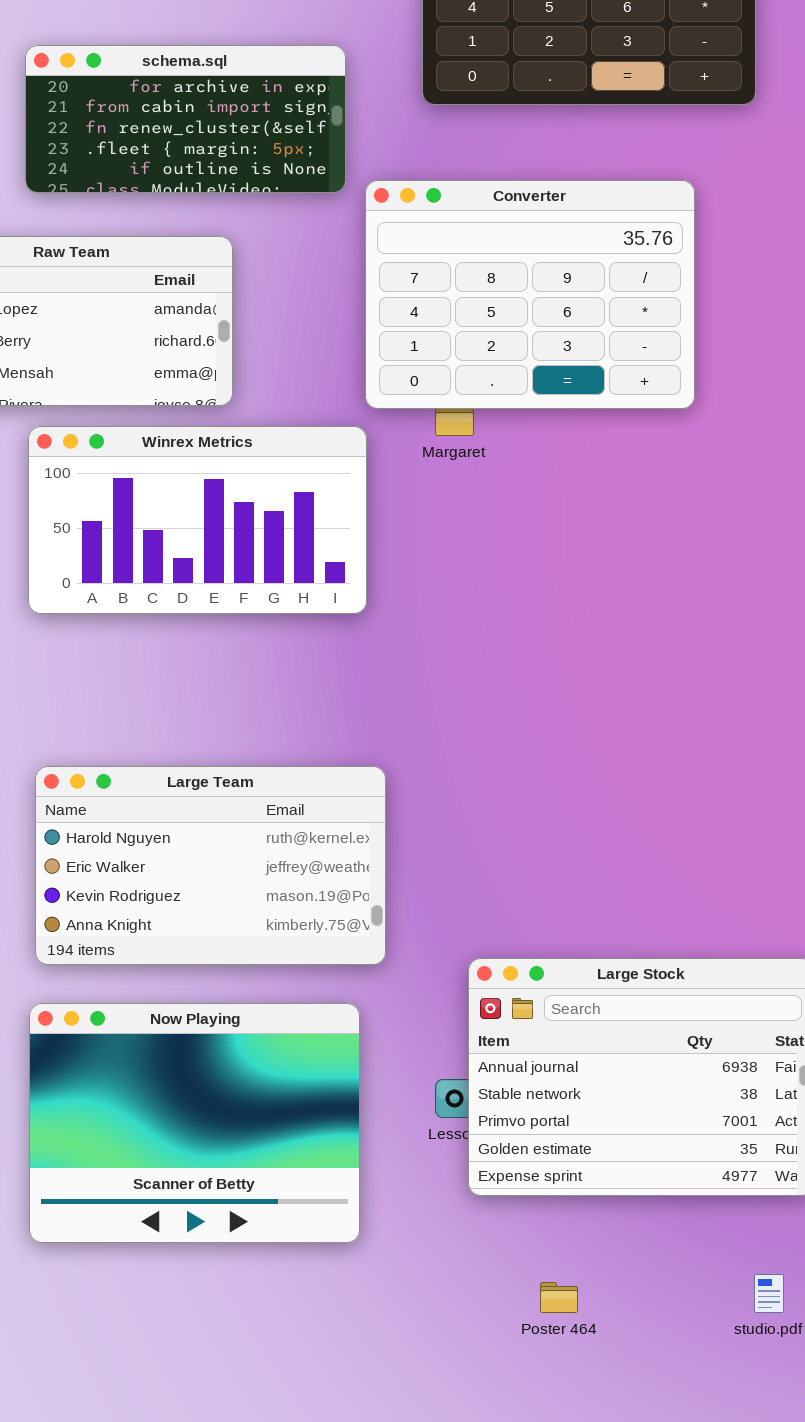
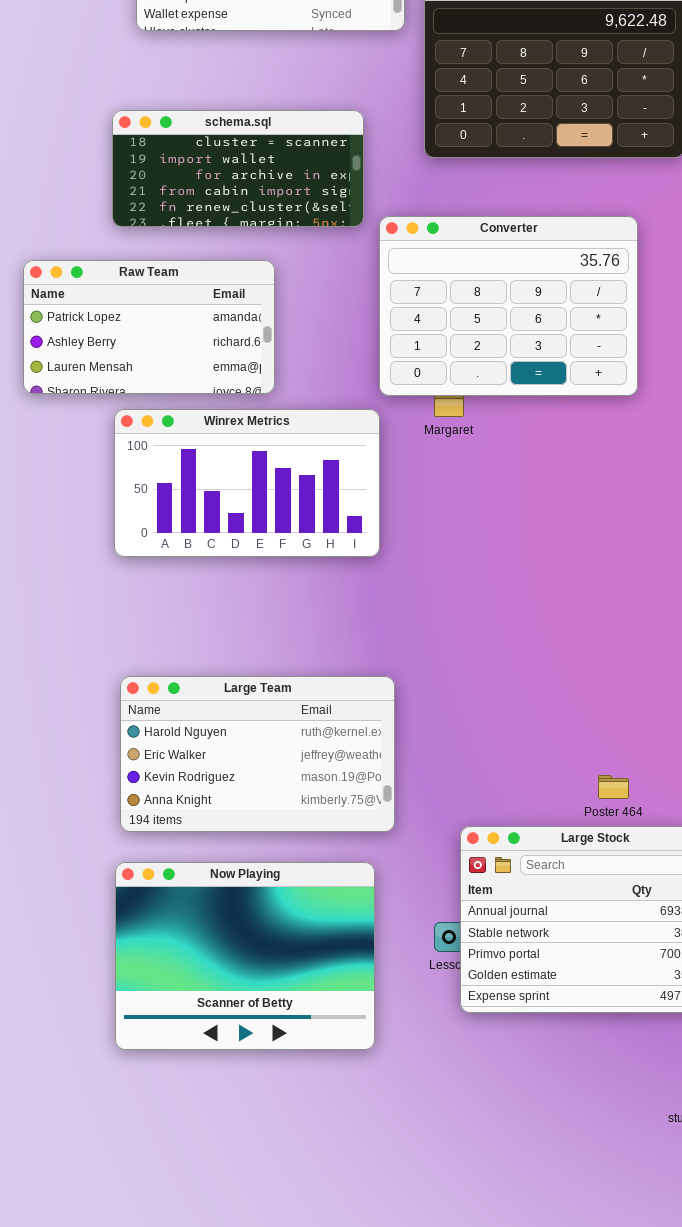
schema.sql: [25,45,346,193] -> [112,110,364,227], scrolled up 2 rows
Poster 464: [540,1282,578,1313] -> [598,775,629,799], moved

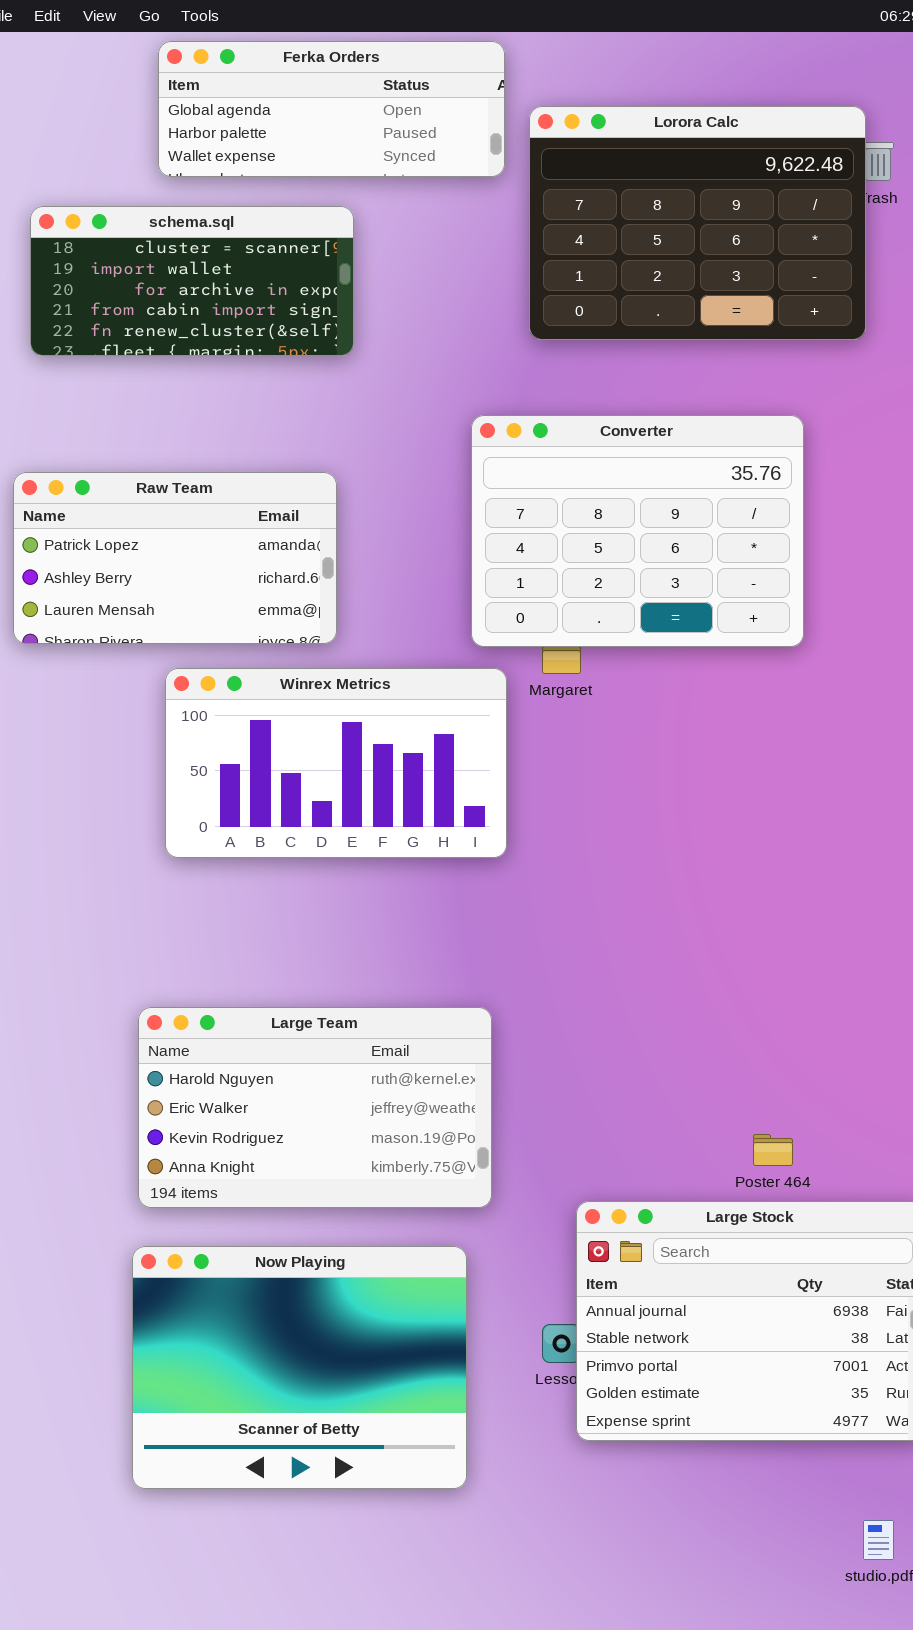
schema.sql: [112,110,364,227] -> [30,206,354,356], moved
Winrex Metrics: [114,409,380,557] -> [165,668,507,858], moved

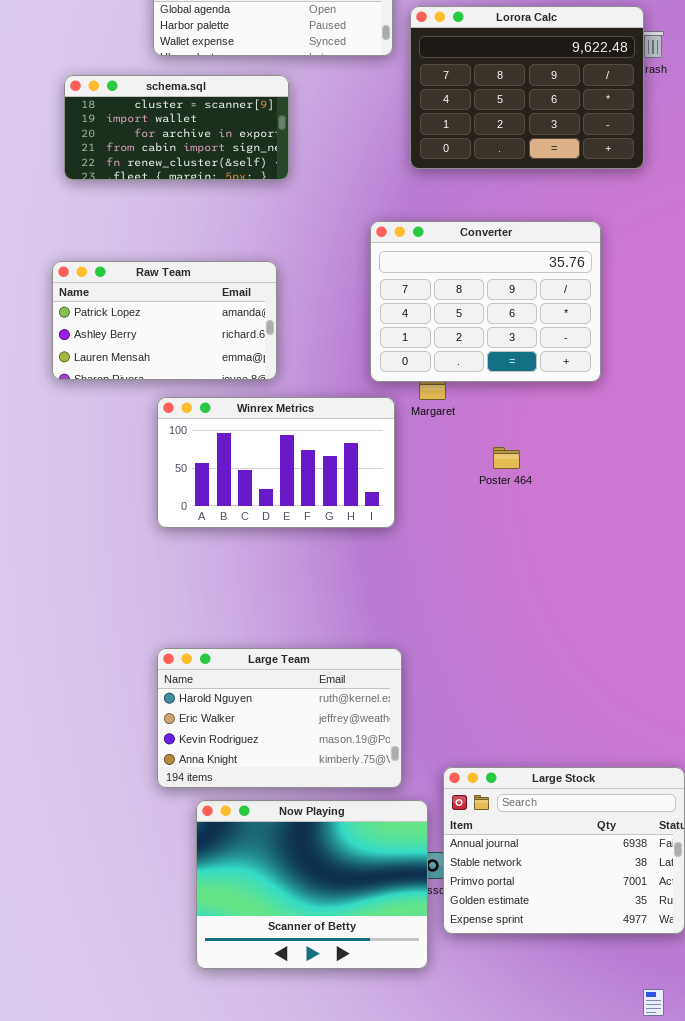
Large Team: [138,1007,492,1208] -> [157,648,402,788], moved
Poster 464: [753,1134,793,1166] -> [493,447,520,469], moved
Now Playing: [132,1246,467,1489] -> [196,800,428,969], moved

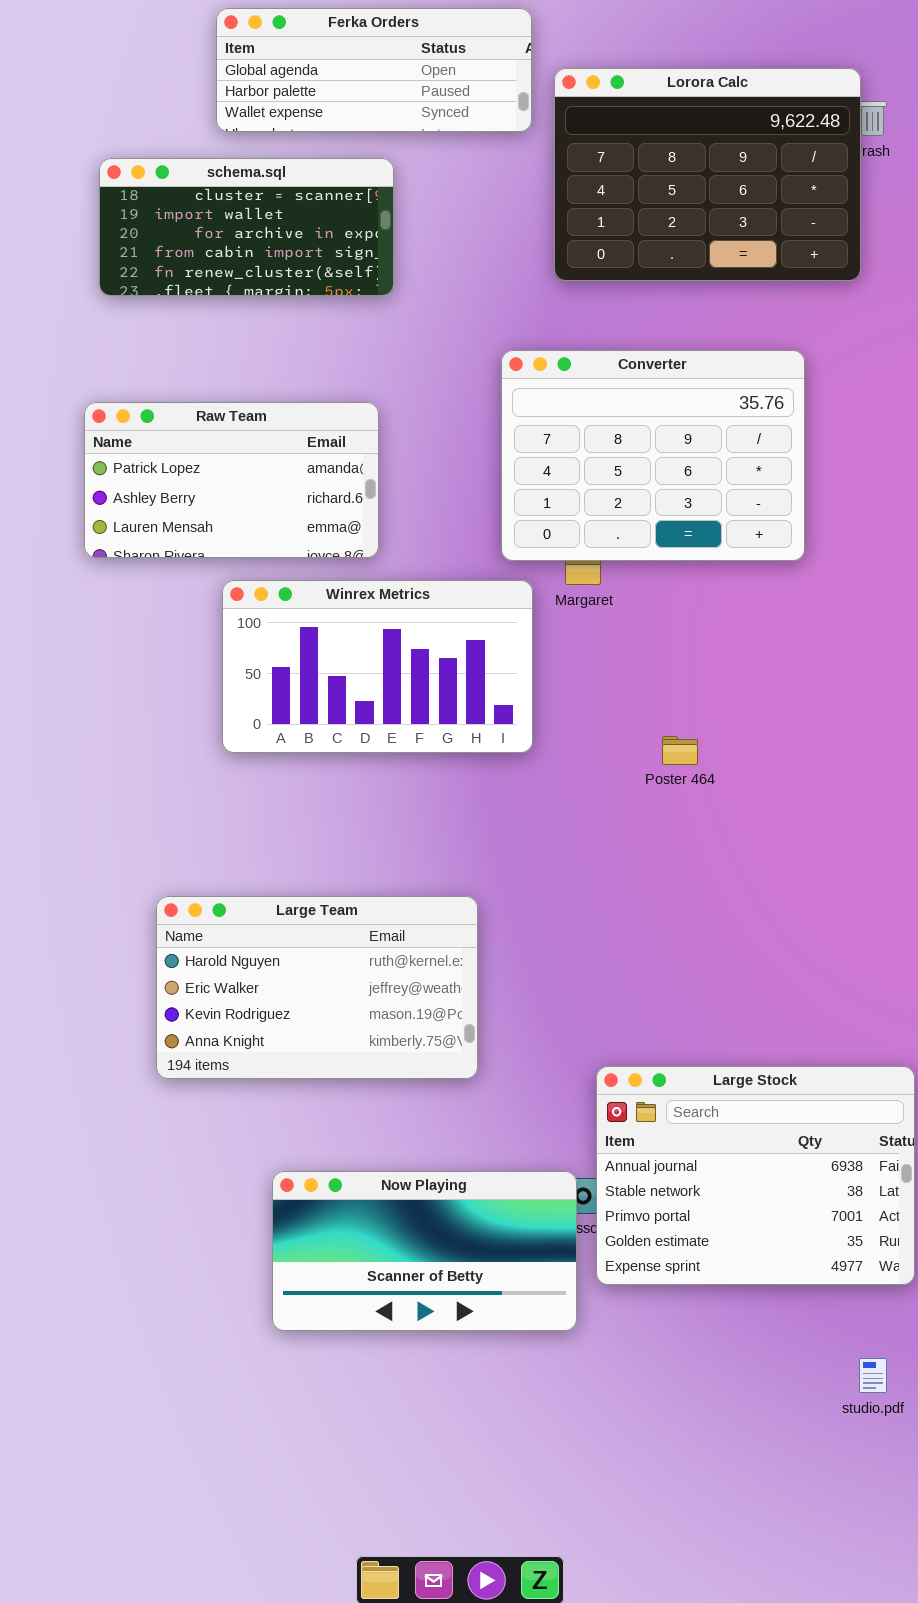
Poster 464: [493,447,520,469] -> [662,736,698,765], moved
Large Team: [157,648,402,788] -> [156,896,478,1079], moved
Now Playing: [196,800,428,969] -> [272,1171,577,1331], resized

